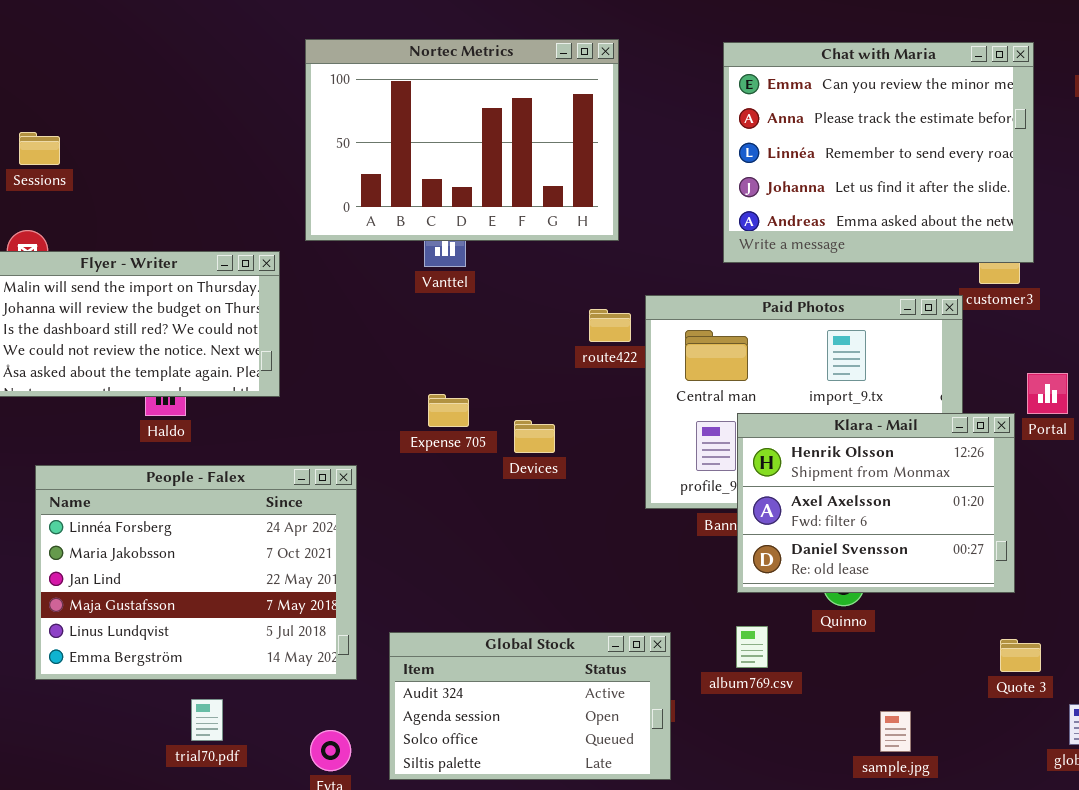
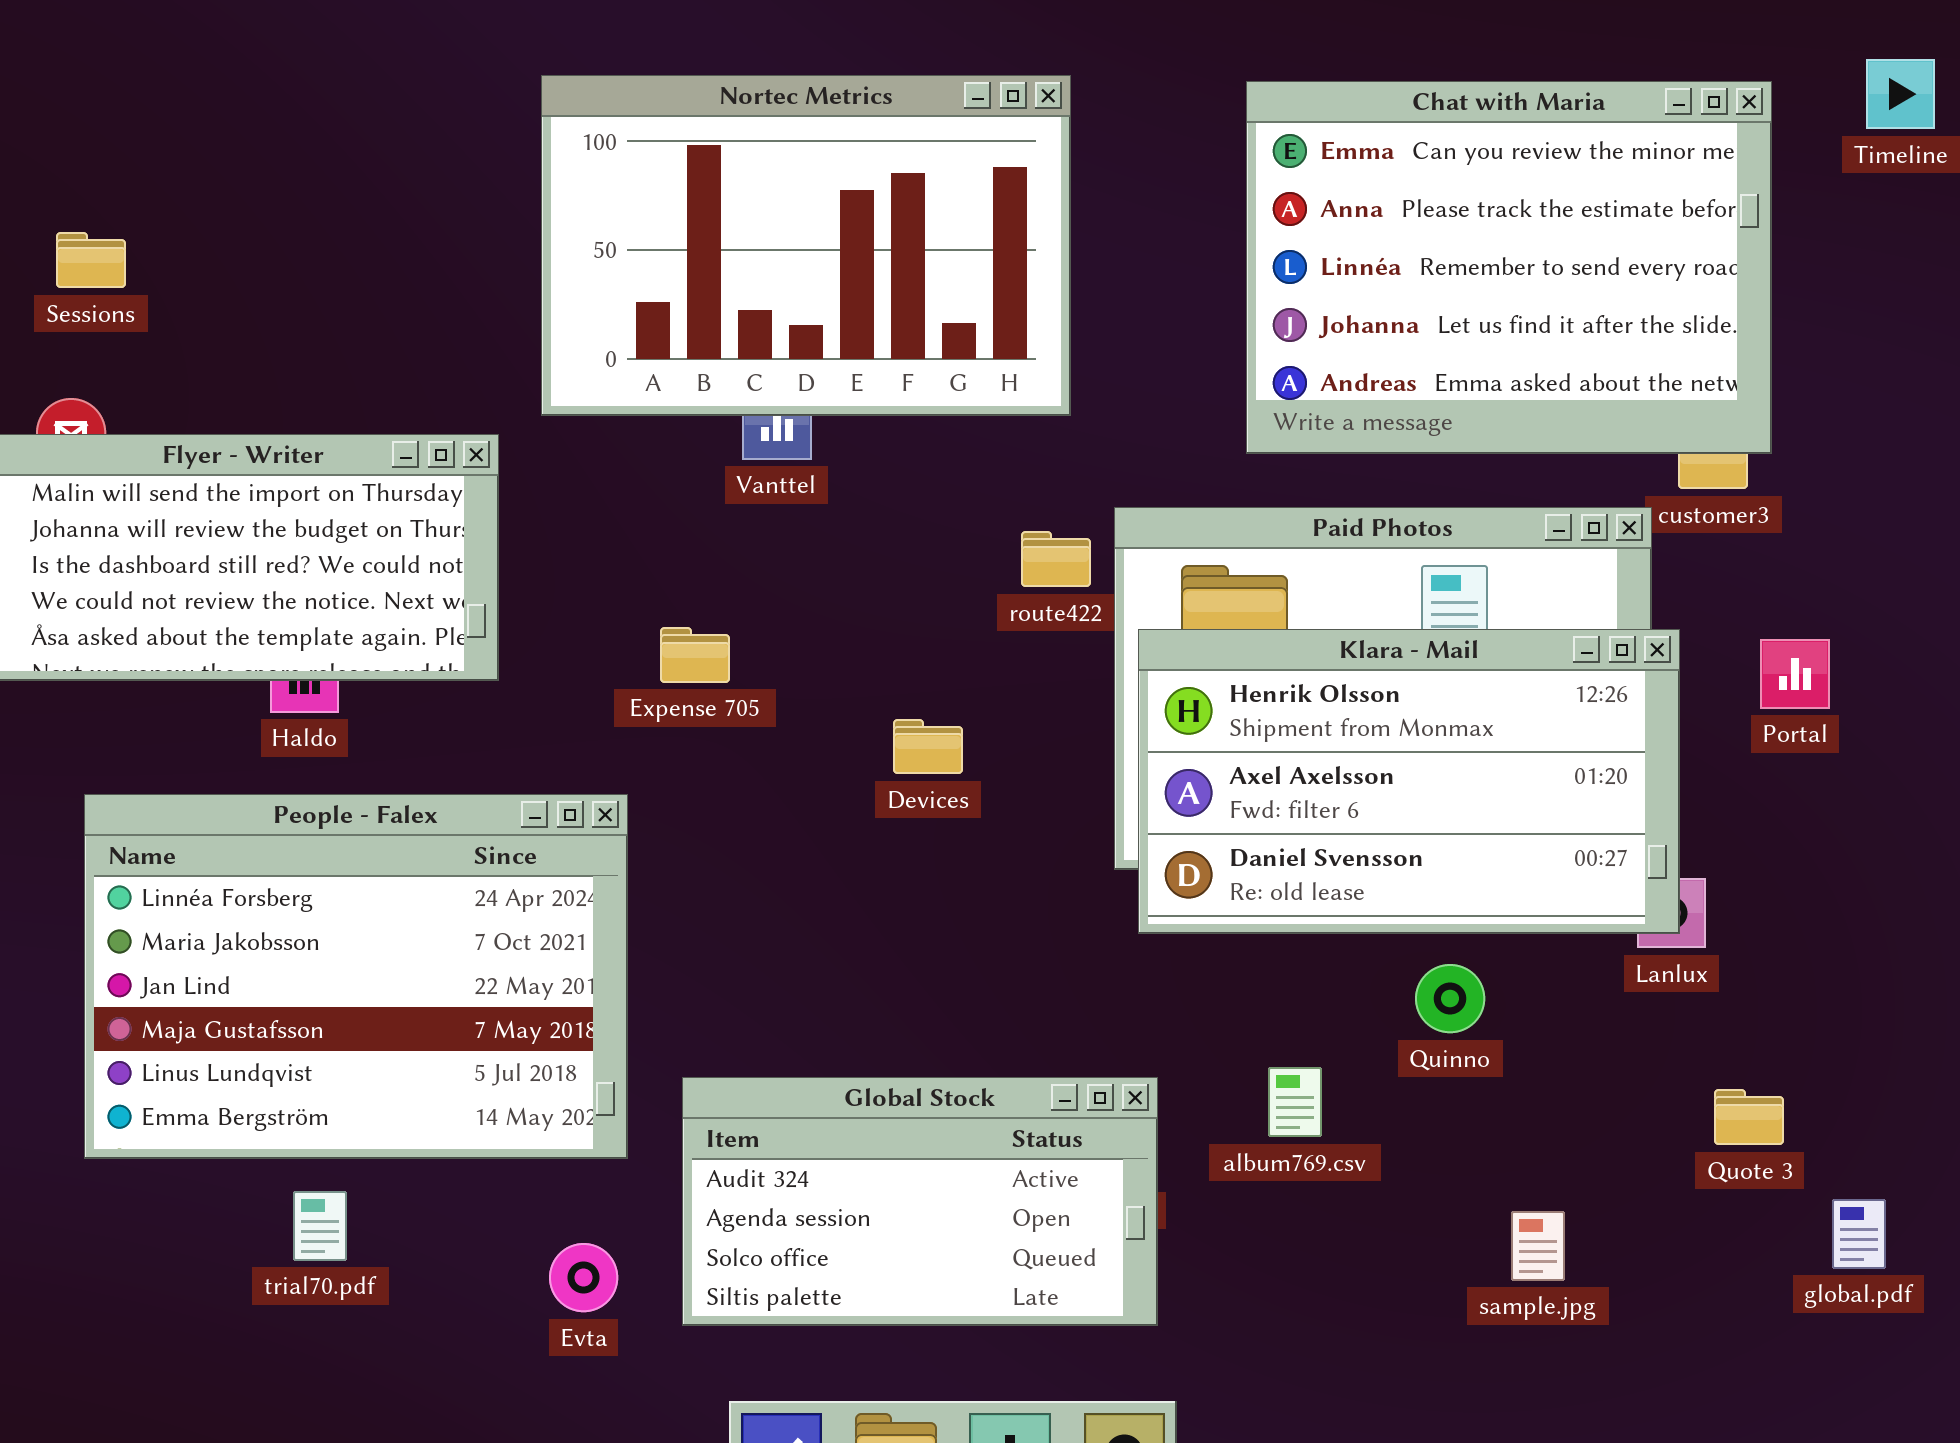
Expense 705: [428,394,469,427] -> [660,627,730,683], moved
Klara - Mail: [737,413,1015,593] -> [1138,629,1680,934], moved, resized
trial70.pdf: [191,699,223,741] -> [293,1191,347,1261], moved

